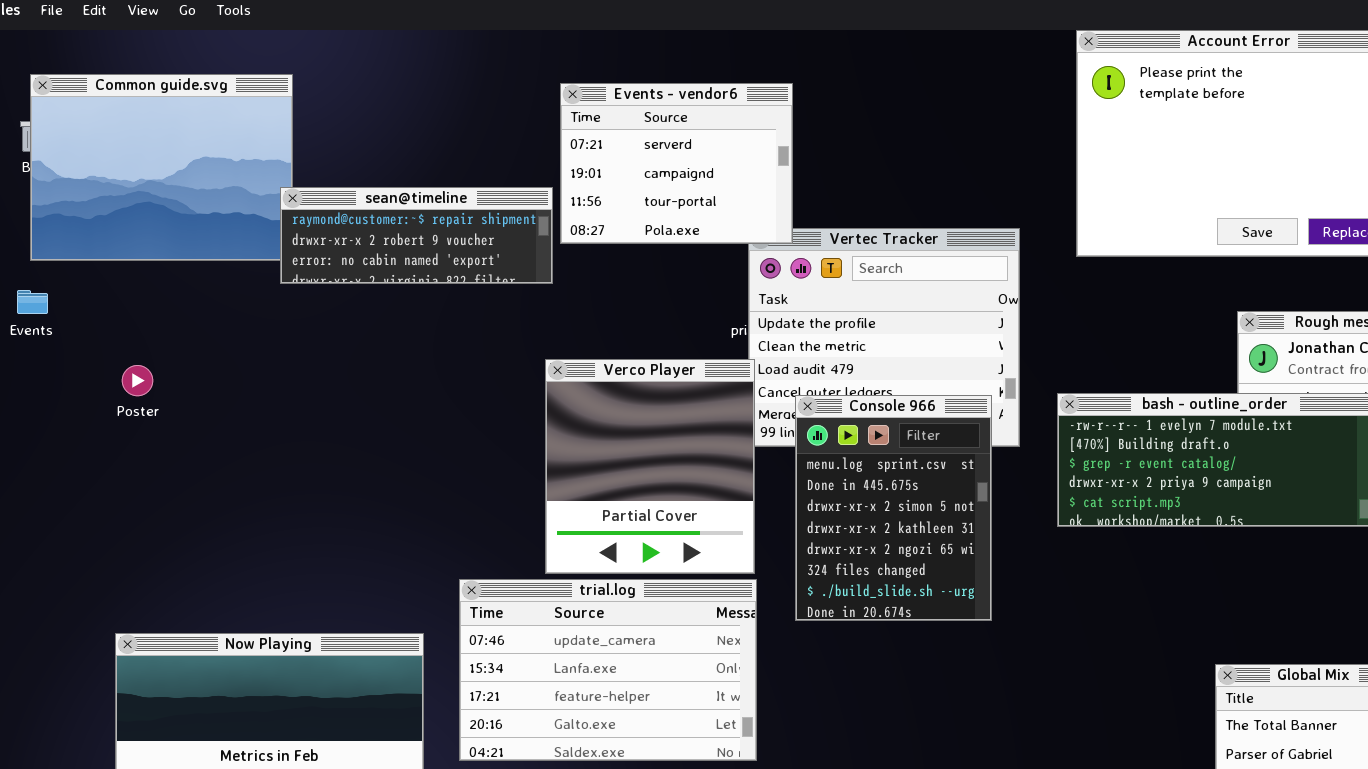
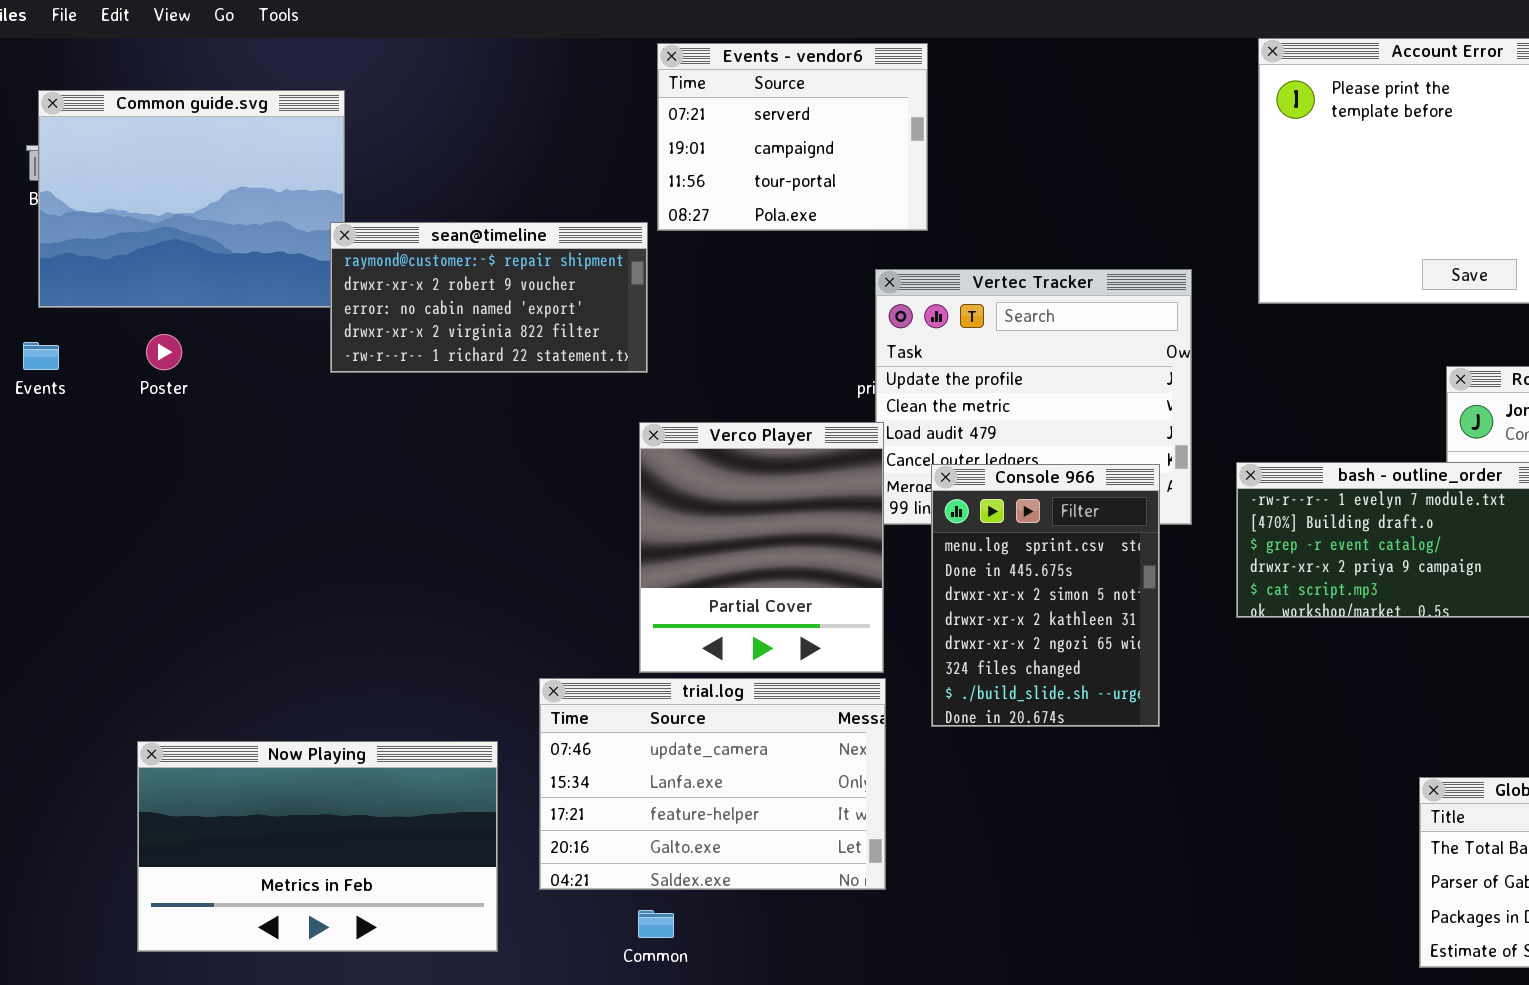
Events - vendor6: [560,83,793,244] -> [657,43,928,231], moved
sean@timeline: [280,187,553,284] -> [330,222,648,373], resized
Poster: [122,365,153,396] -> [146,334,182,370], moved

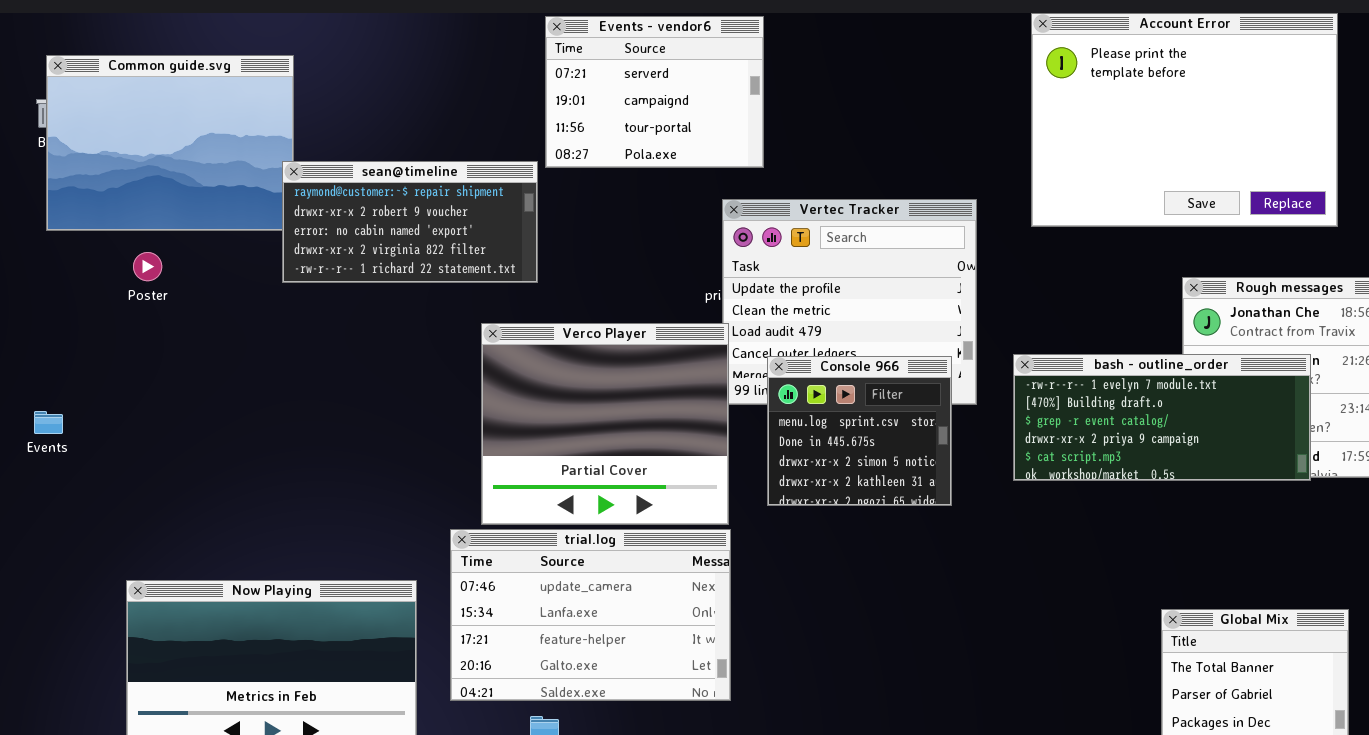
Events: [23,342,59,370] -> [34,411,63,434], moved
Verco Player: [639,422,884,673] -> [481,323,729,525], resized
Console 966: [931,464,1160,727] -> [767,356,952,506], resized

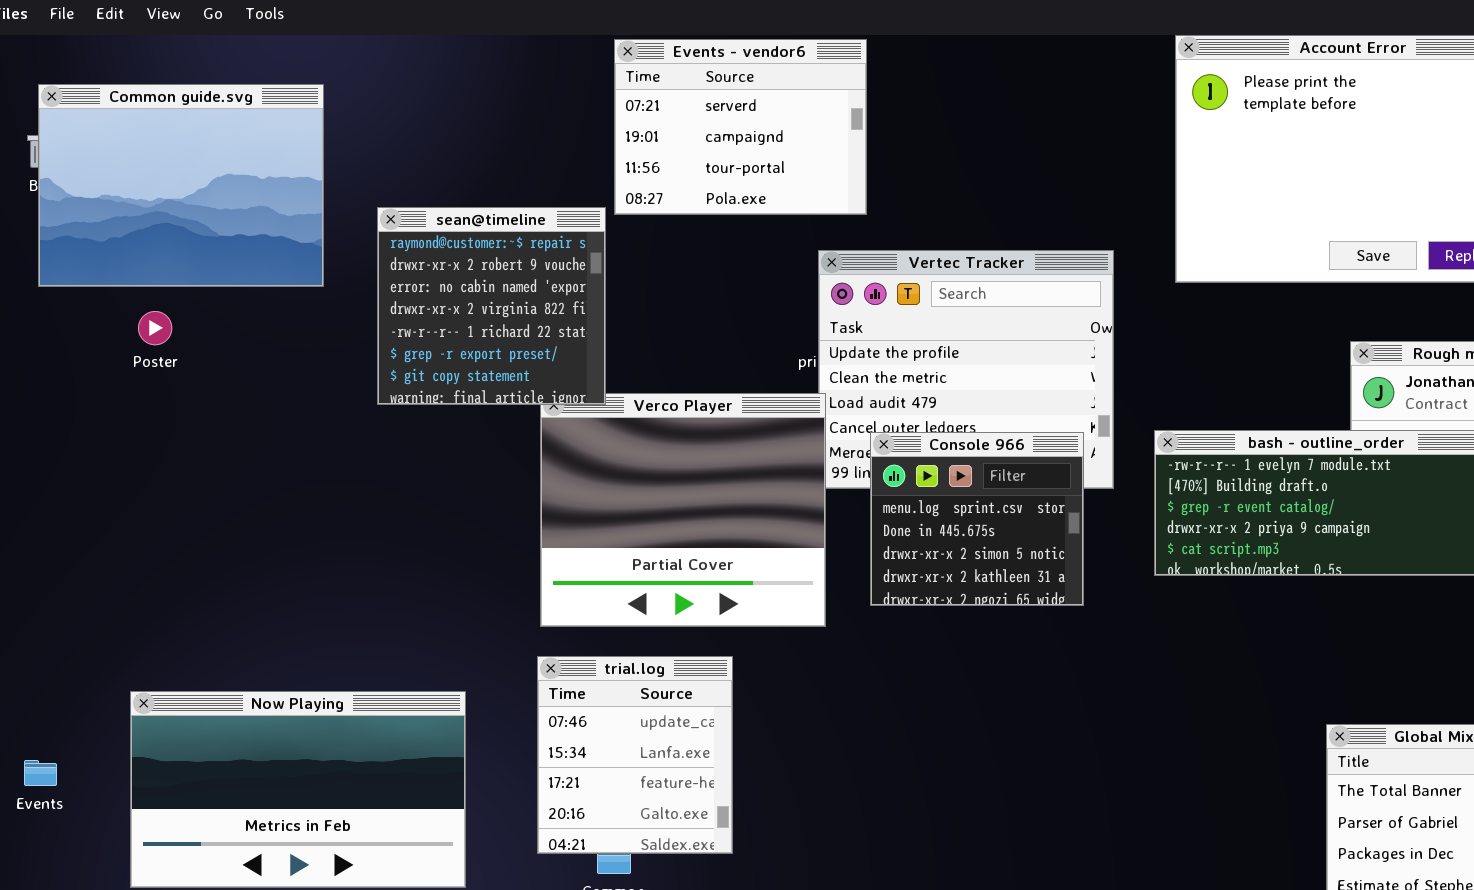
sean@timeline: [282,161,538,283] -> [377,207,606,405], resized
Events: [34,411,63,434] -> [24,760,57,786], moved
trial.log: [450,529,731,701] -> [537,656,733,854], moved, resized

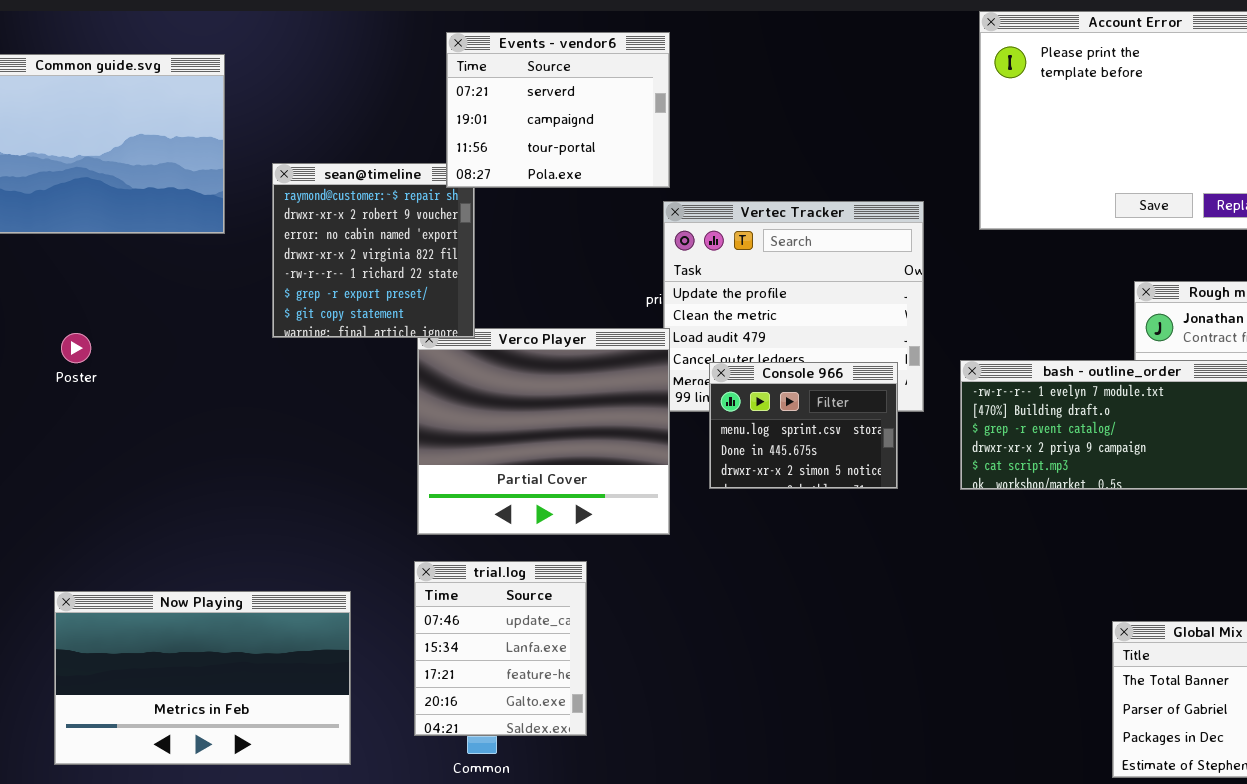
Events - vendor6: [614,39,867,215] -> [446,32,670,188], moved
Poster: [138,311,172,345] -> [61,333,91,363], moved
Console 966: [870,432,1084,606] -> [709,362,898,489], resized

